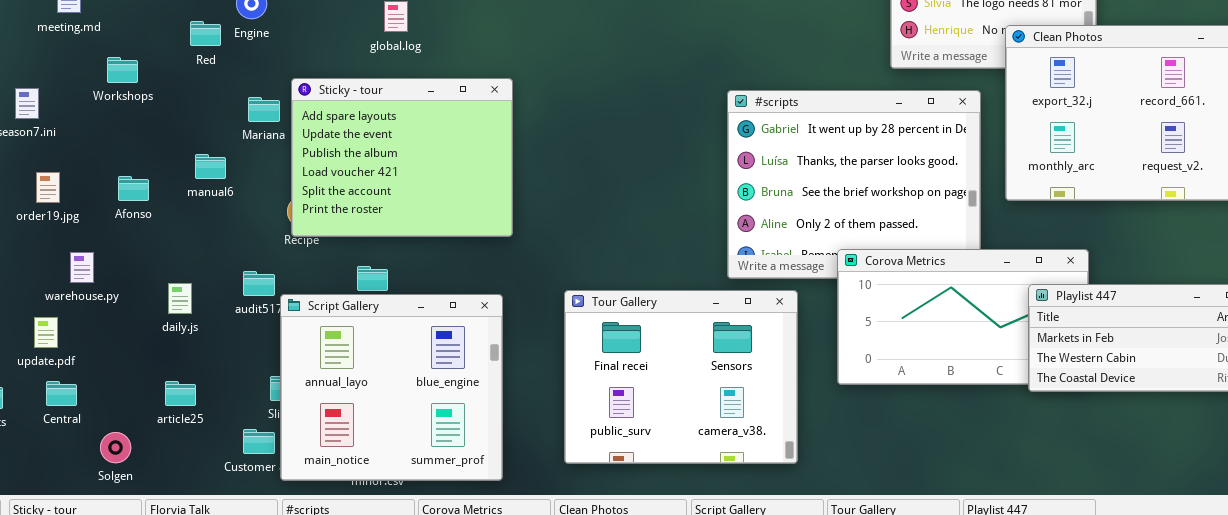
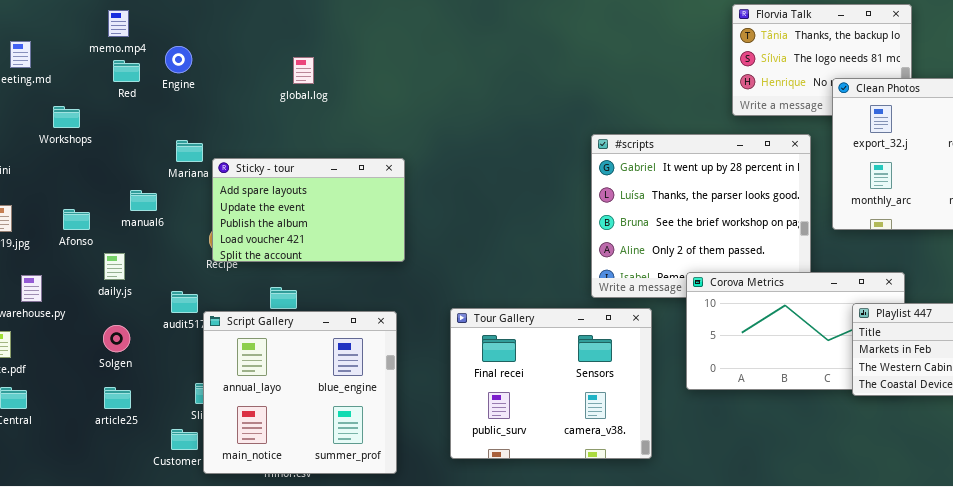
Red: [190,21,221,46] -> [113,60,140,82], moved
Sticky - tour: [291,78,513,237] -> [212,158,405,262], resized
daily.js: [168,283,192,314] -> [104,253,125,280], moved
Solgen: [100,432,131,463] -> [103,325,130,352], moved

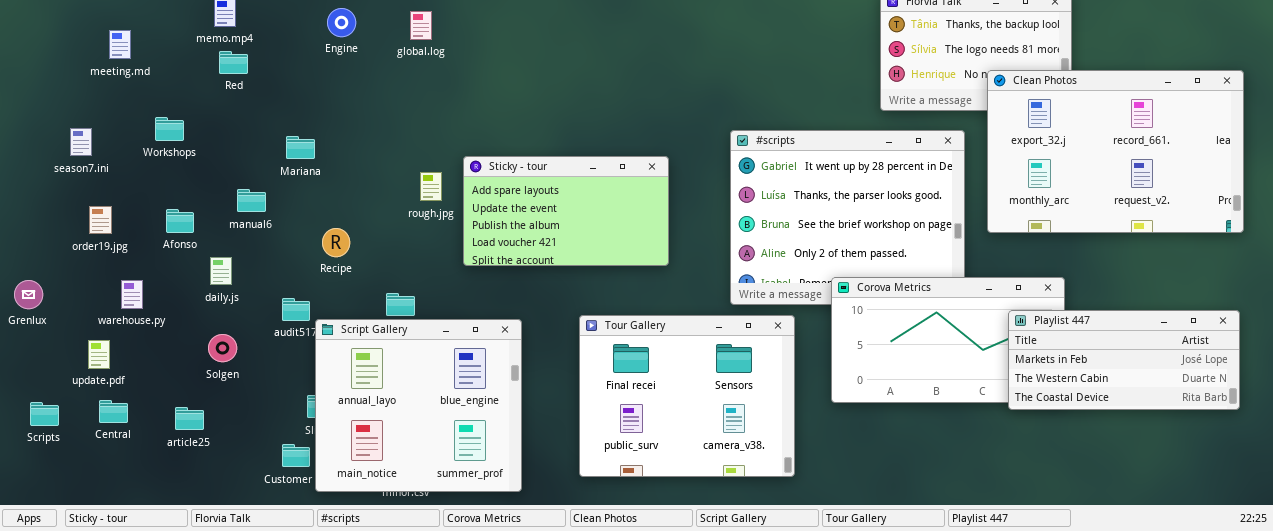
Engine: [165,46,192,73] -> [327,8,356,37], moved
global.log: [293,57,314,84] -> [410,11,432,40], moved
Workshops: [53,106,80,128] -> [155,117,184,141], moved
Sticky - tour: [212,158,405,262] -> [463,156,669,266], moved
article25: [104,387,131,409] -> [175,407,204,430], moved

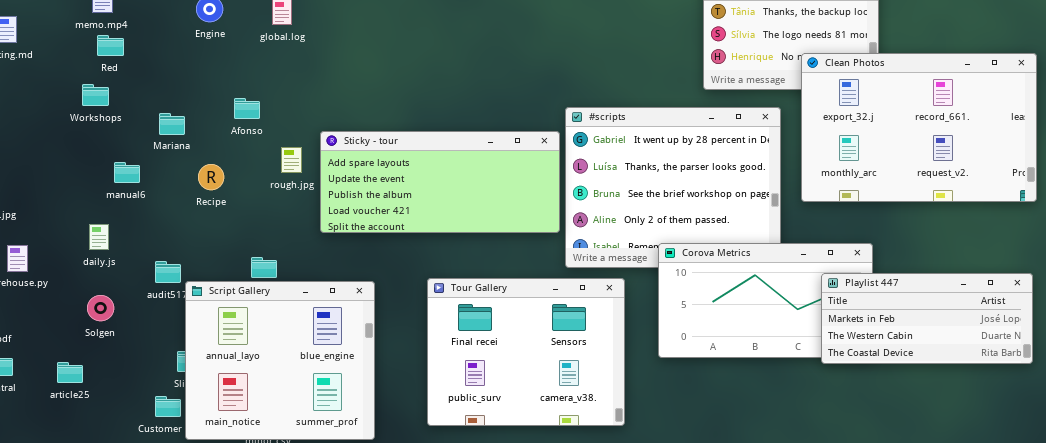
Workshops: [155,117,184,141] -> [82,84,109,106], moved
Sticky - tour: [463,156,669,266] -> [320,131,560,233], resized
Afonso: [166,209,194,233] -> [234,98,260,119], moved
Recipe: [322,228,350,257] -> [198,164,224,190], moved

